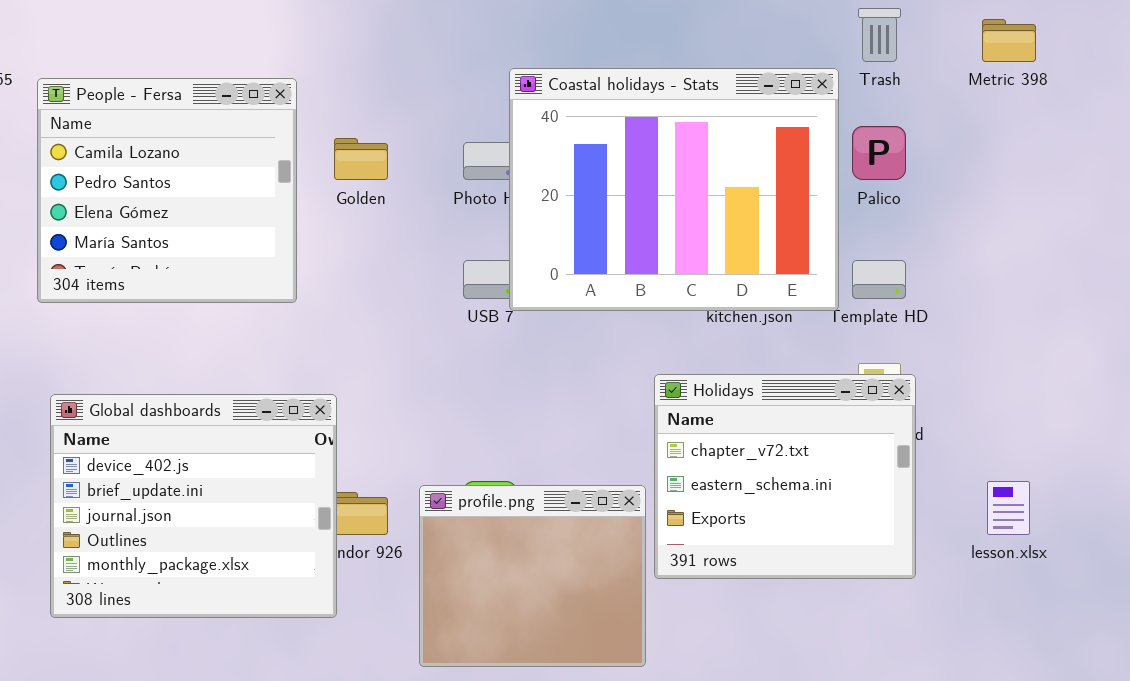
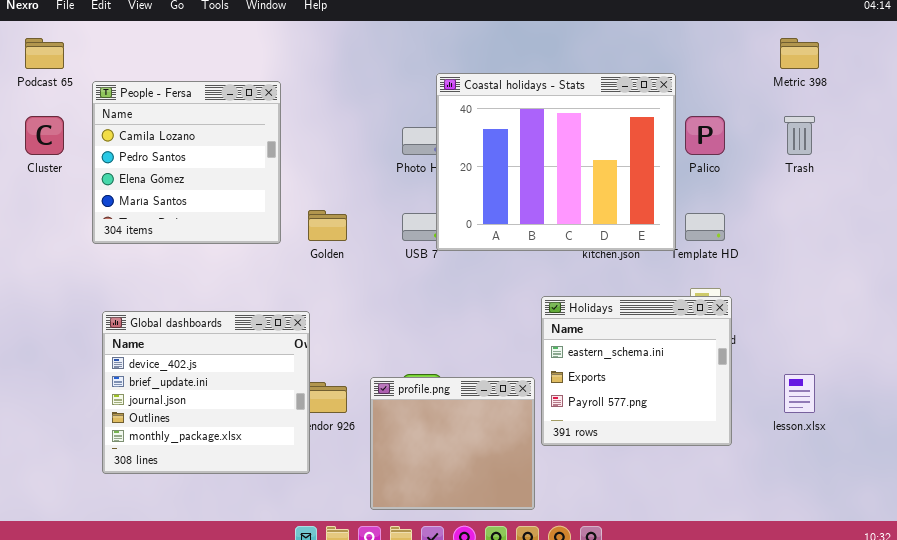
Trash: [858,8,901,62] -> [784,116,815,155], moved
Golden: [334,138,388,180] -> [308,210,347,241], moved
Holidays: [654,374,916,579] -> [541,296,732,446], scrolled down 1 row

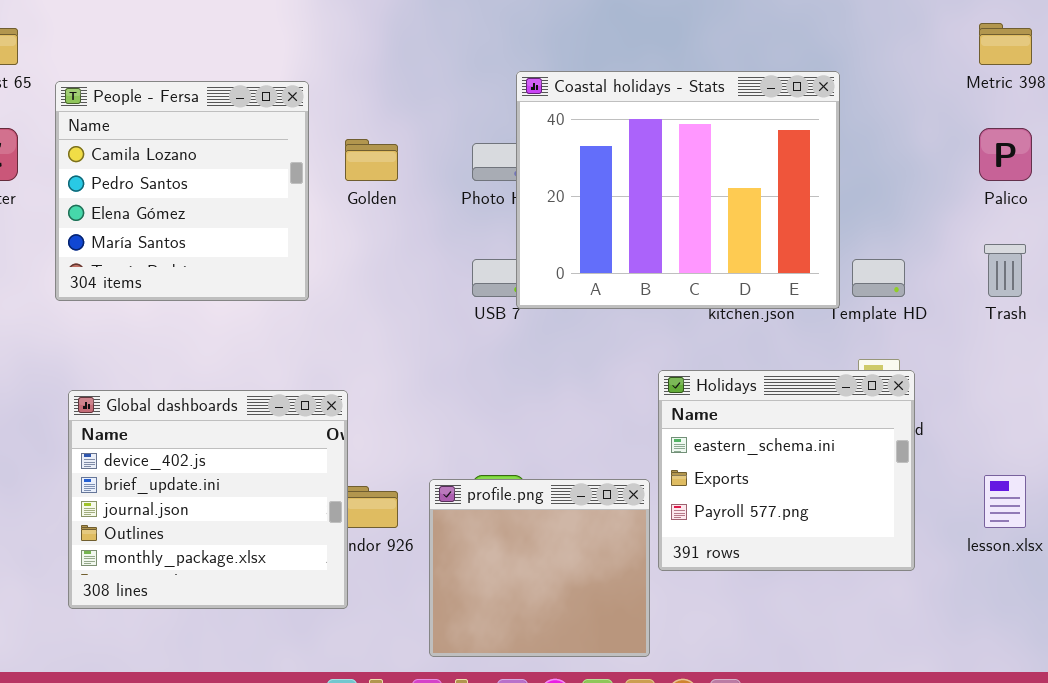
Palico: [685,116,725,155] -> [979,128,1032,181], moved
Trash: [784,116,815,155] -> [984,244,1026,297], moved
Golden: [308,210,347,241] -> [345,139,398,181], moved

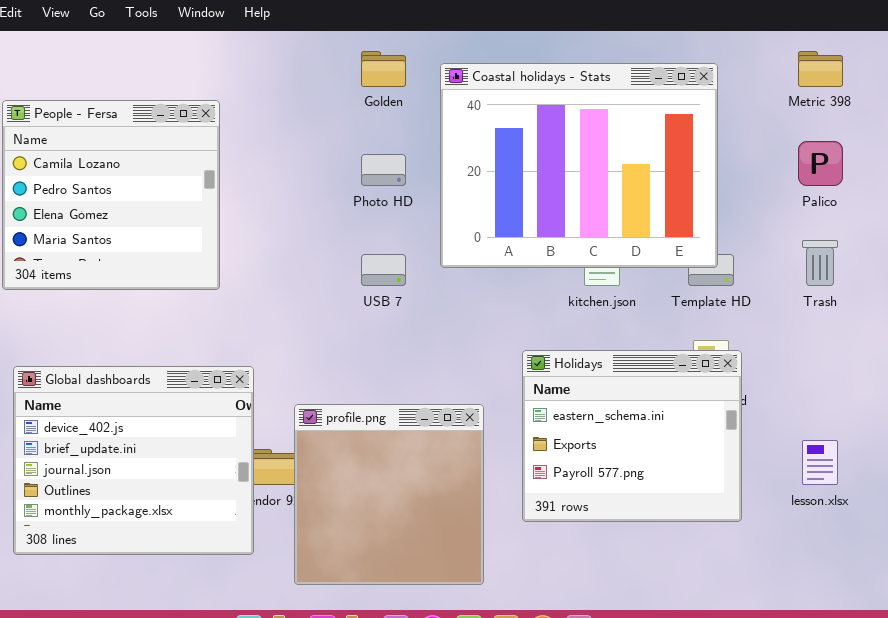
Coastal holidays - Stats: [516,71,840,309] -> [440,63,718,268], moved
Golden: [345,139,398,181] -> [361,51,406,87], moved
profile.png: [429,479,650,657] -> [294,404,484,585], moved, resized

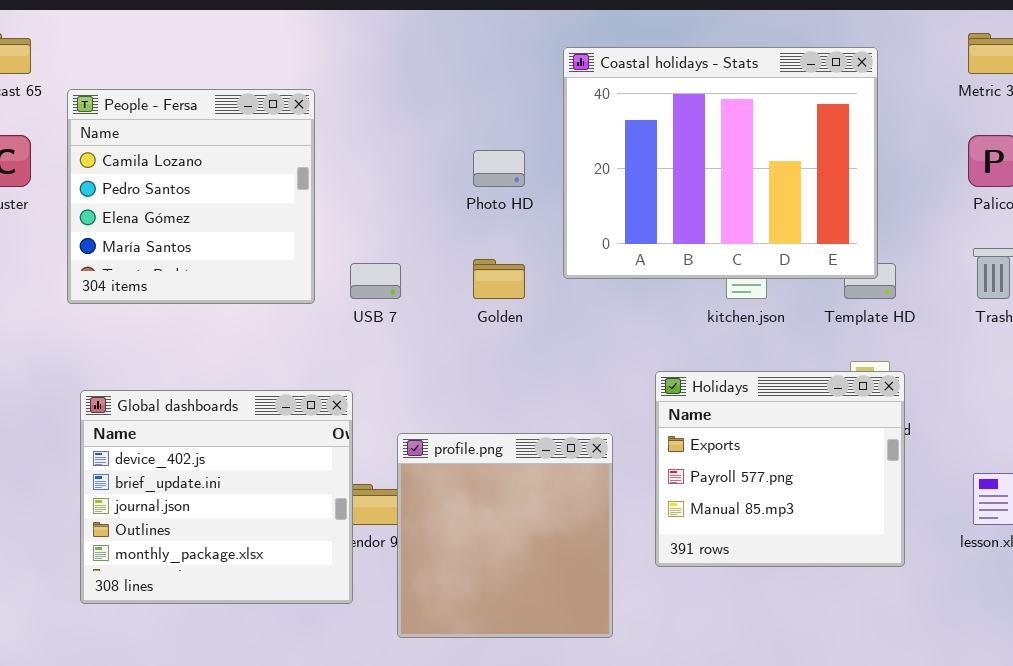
Golden: [361,51,406,87] -> [473,259,525,299], moved
USB 7: [361,254,406,286] -> [350,263,401,299], moved
Holidays: [522,350,742,522] -> [655,371,905,567], scrolled down 1 row

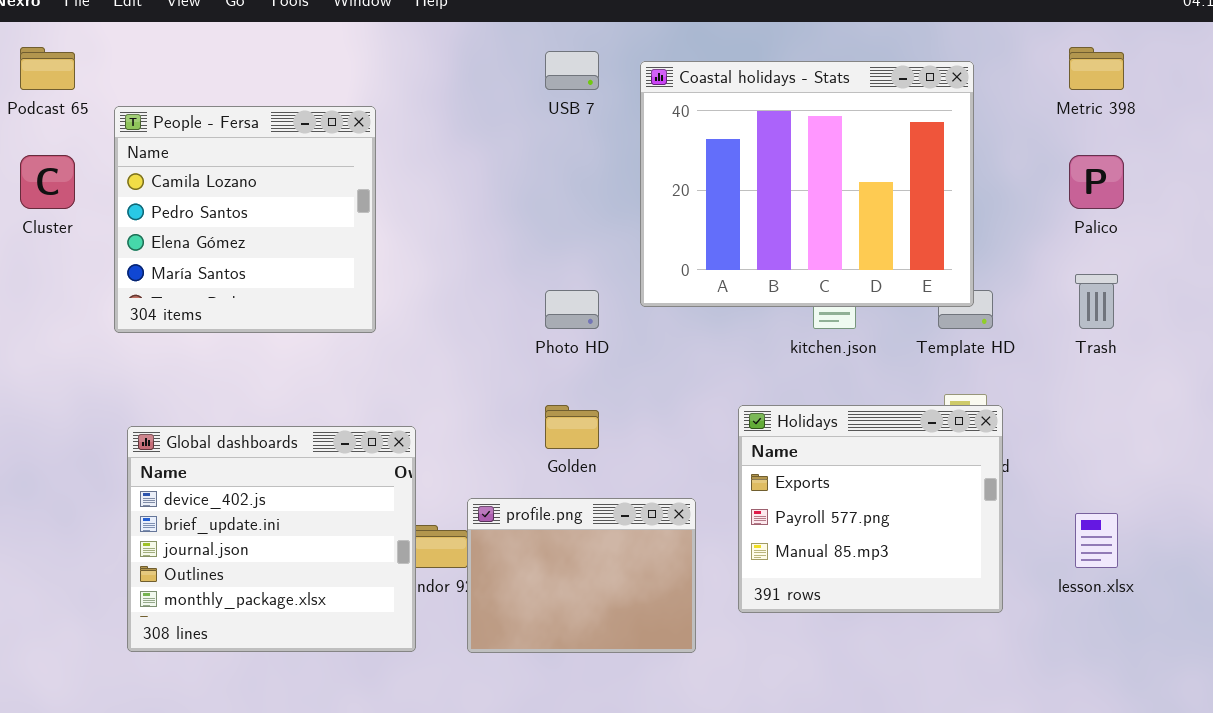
Photo HD: [473,150,525,187] -> [545,290,599,329], moved
Golden: [473,259,525,299] -> [545,405,599,449], moved
USB 7: [350,263,401,299] -> [545,51,599,90], moved
profile.png: [397,433,613,638] -> [467,498,696,653], moved, resized

